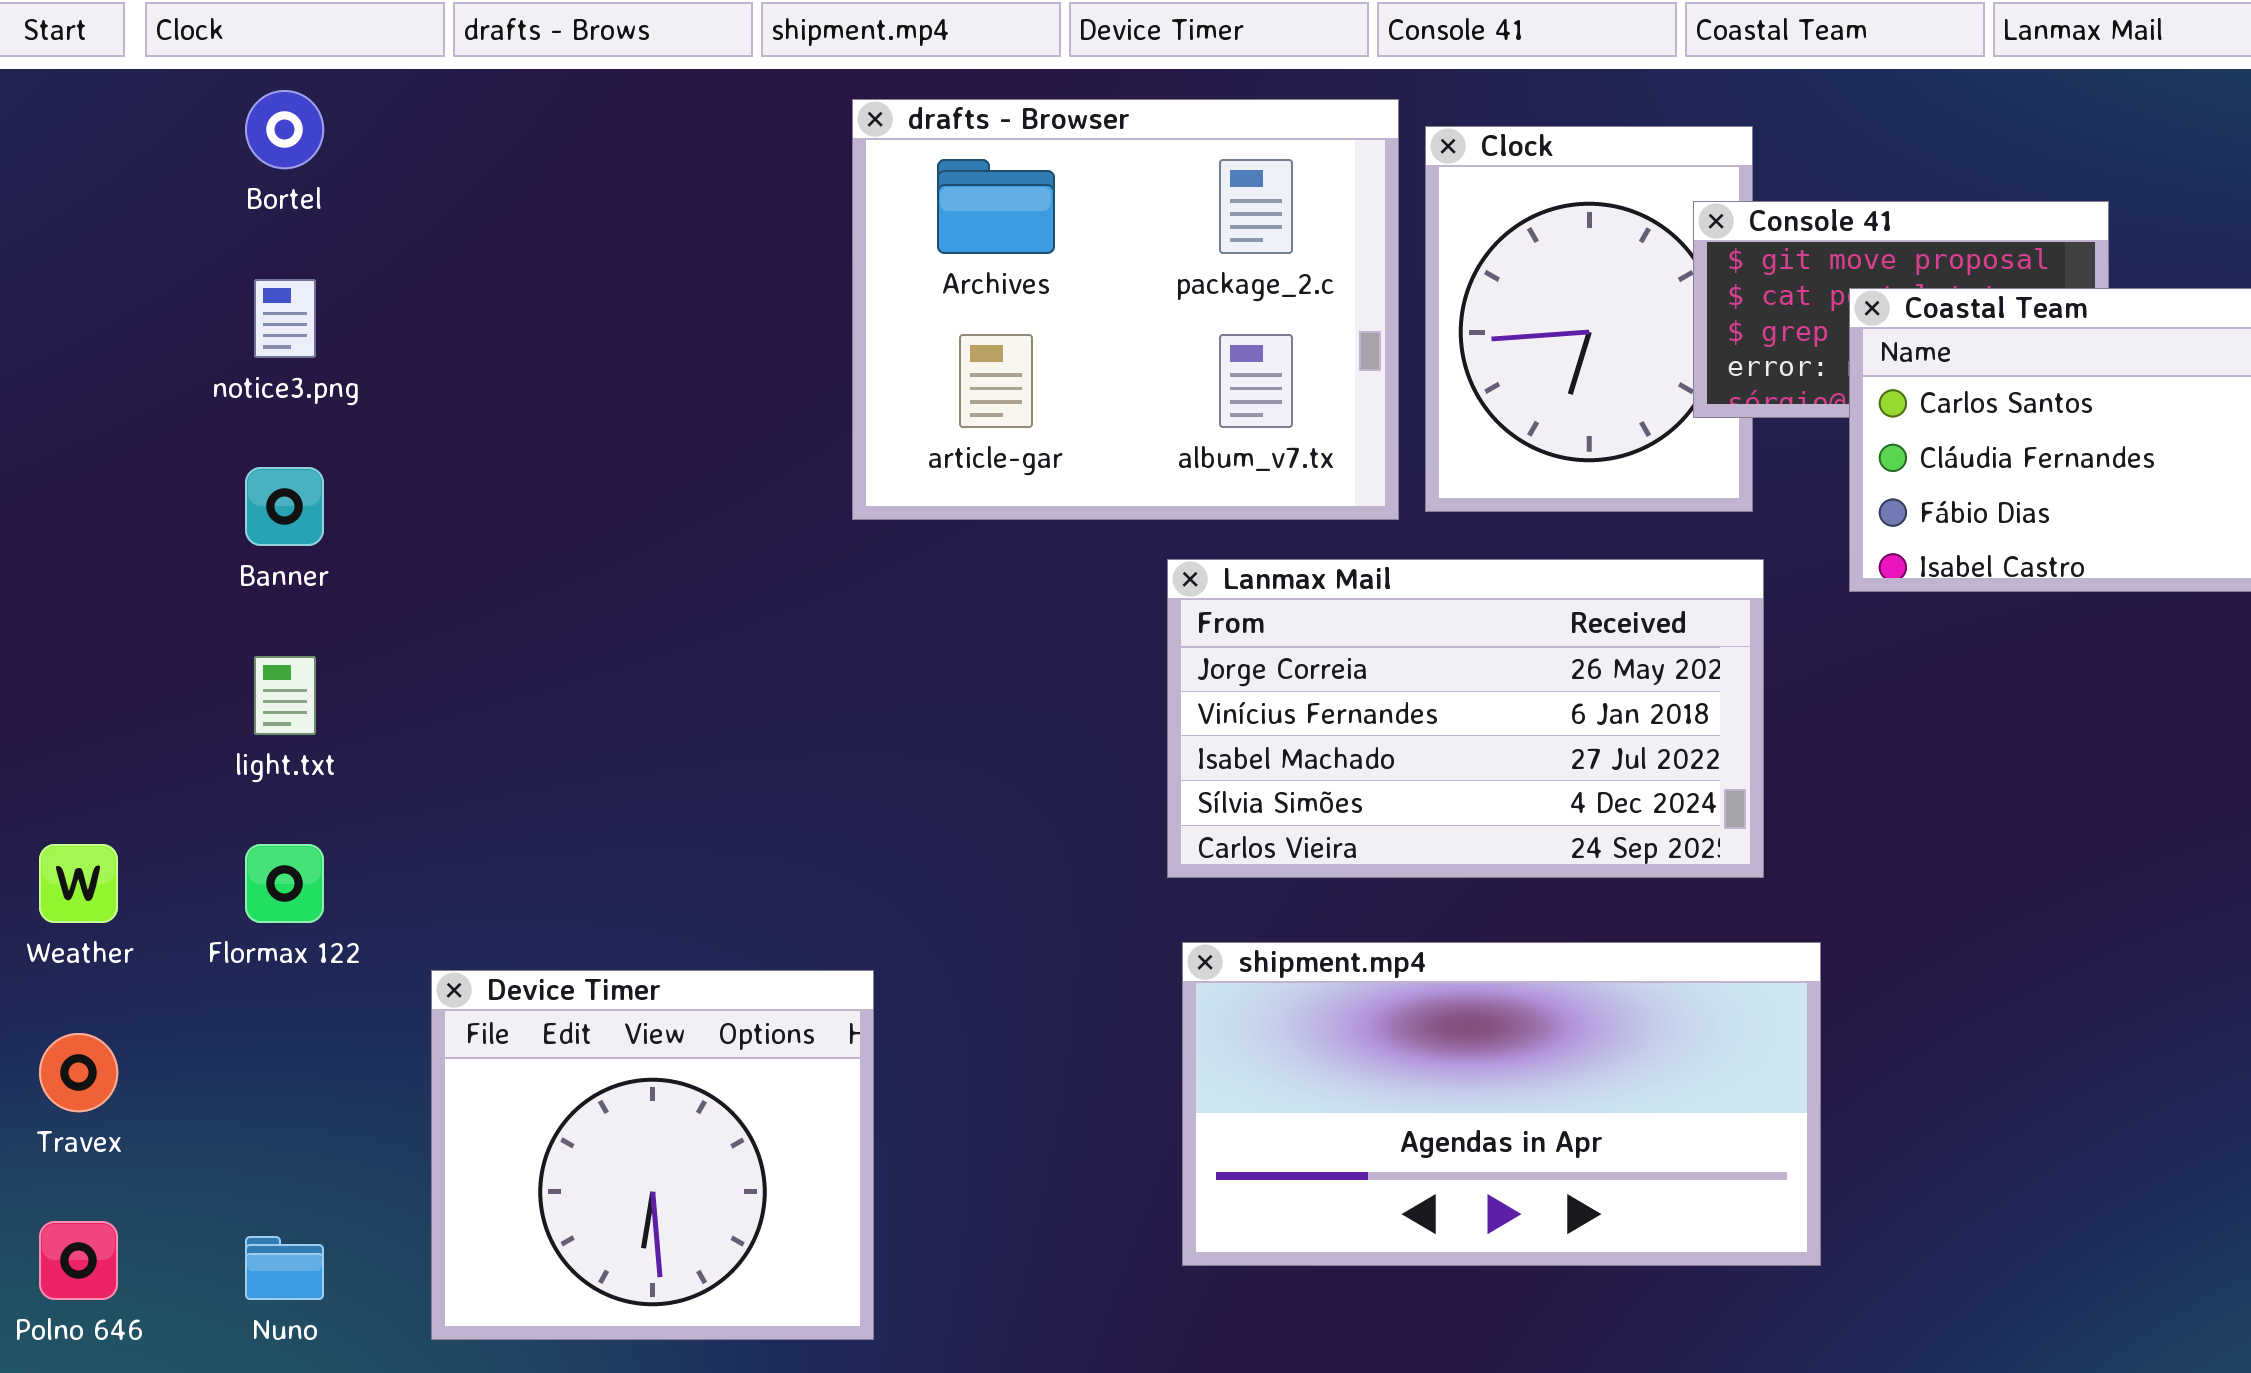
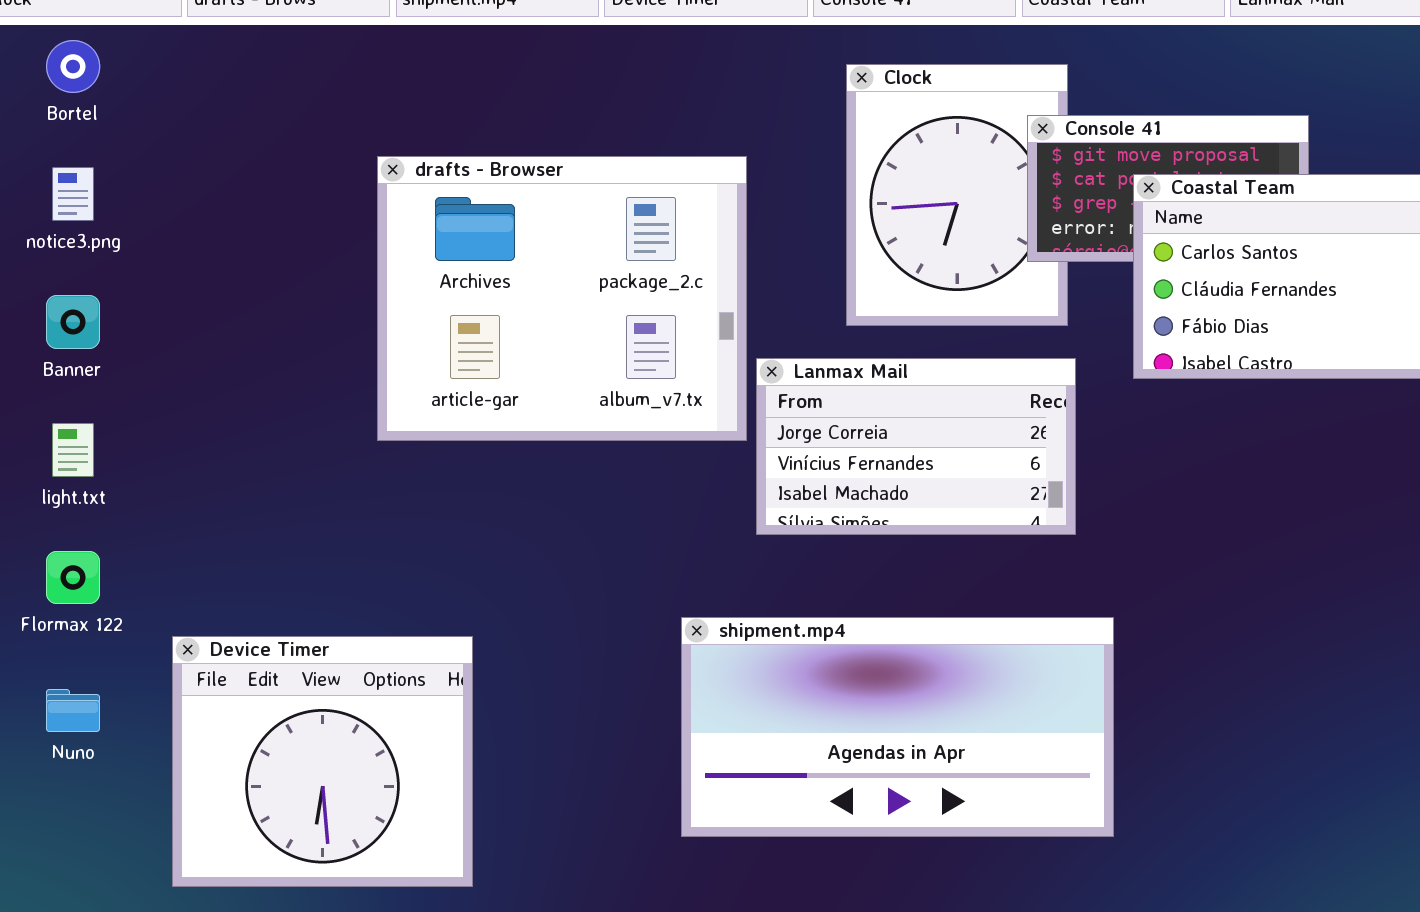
drafts - Browser: [852,99,1399,520] -> [377,156,747,441], moved
Lanmax Mail: [1167,559,1764,878] -> [756,358,1076,535], resized
Nuno: [245,1236,324,1300] -> [46,689,100,732], moved

